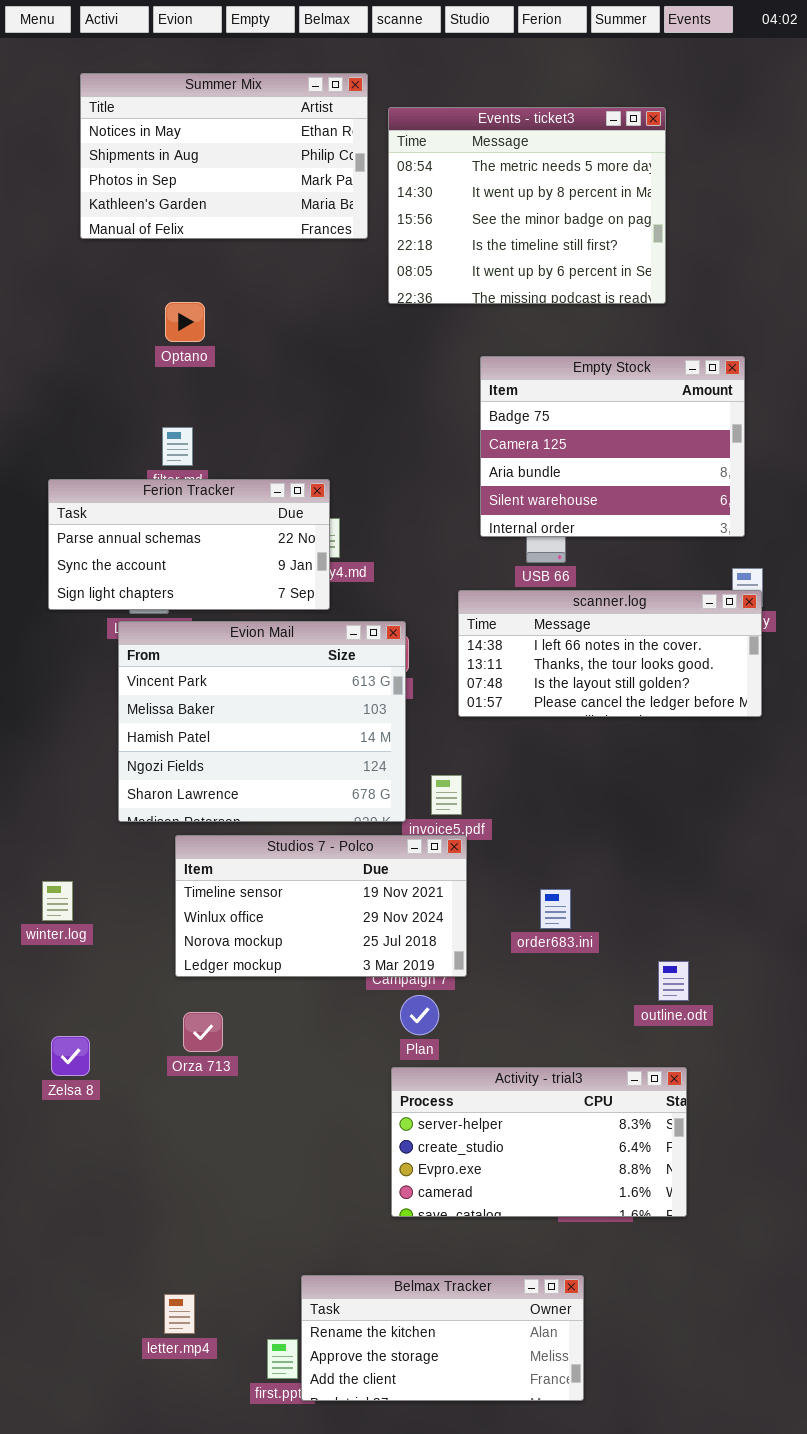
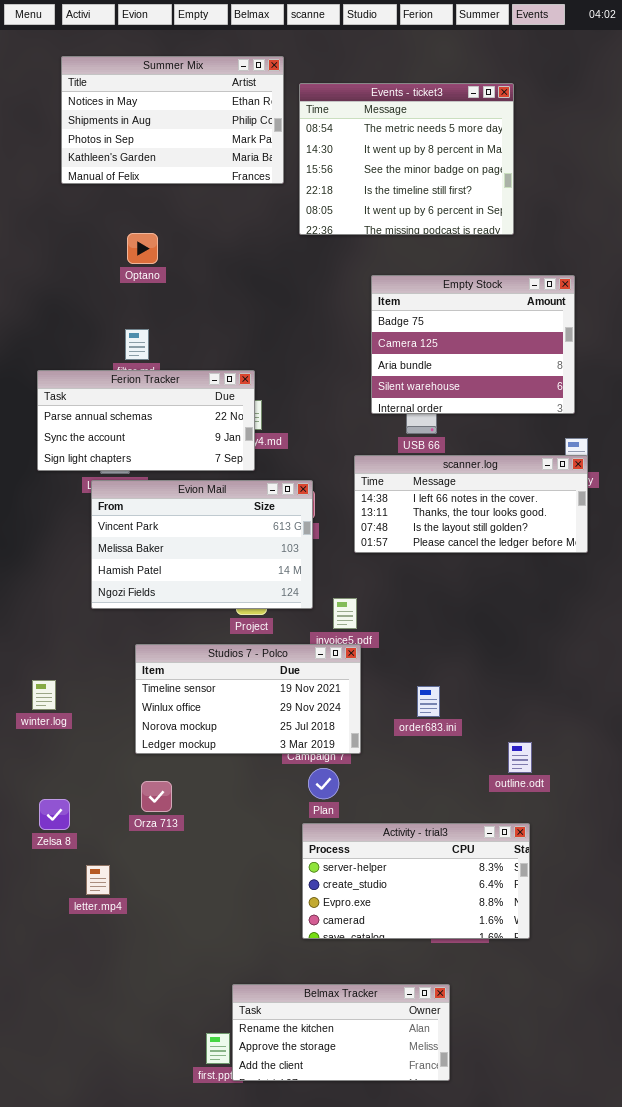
Evion Mail: [118,621,406,822] -> [91,480,313,609], resized
letter.mp4: [164,1294,195,1334] -> [86,865,110,895], moved

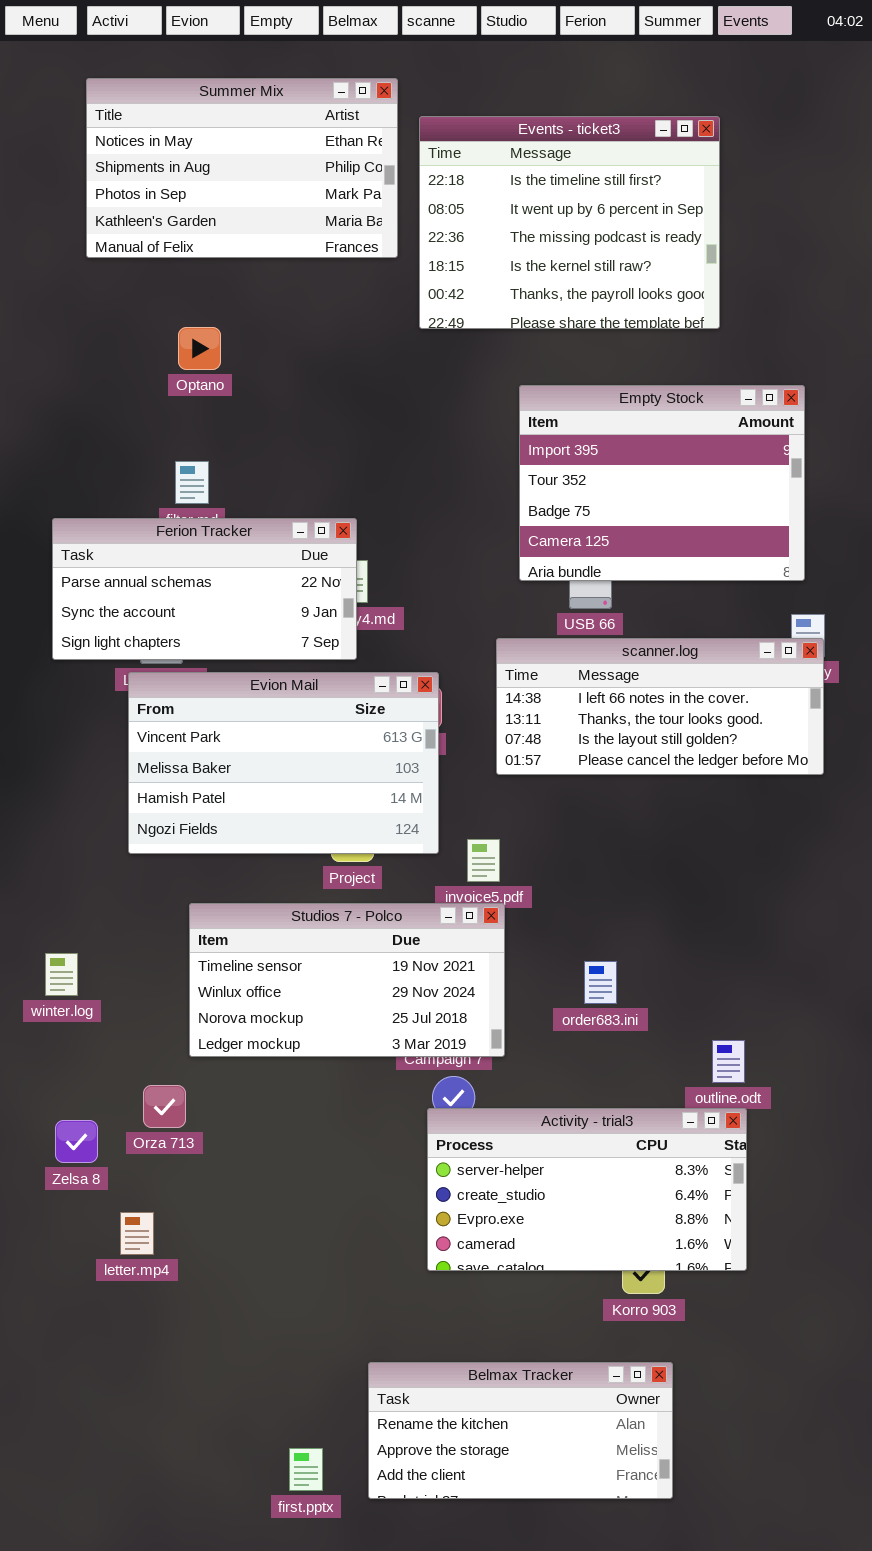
Events - ticket3: [299,83,514,235] -> [419,116,720,329], scrolled down 3 rows
Empty Stock: [371,275,575,414] -> [519,385,805,581], scrolled up 2 rows
Orza 713: [141,781,172,812] -> [143,1085,186,1128], moved
Activity - trial3: [302,823,530,939] -> [427,1108,747,1271], moved
Belmax Tracker: [232,984,450,1081] -> [368,1362,673,1499], moved

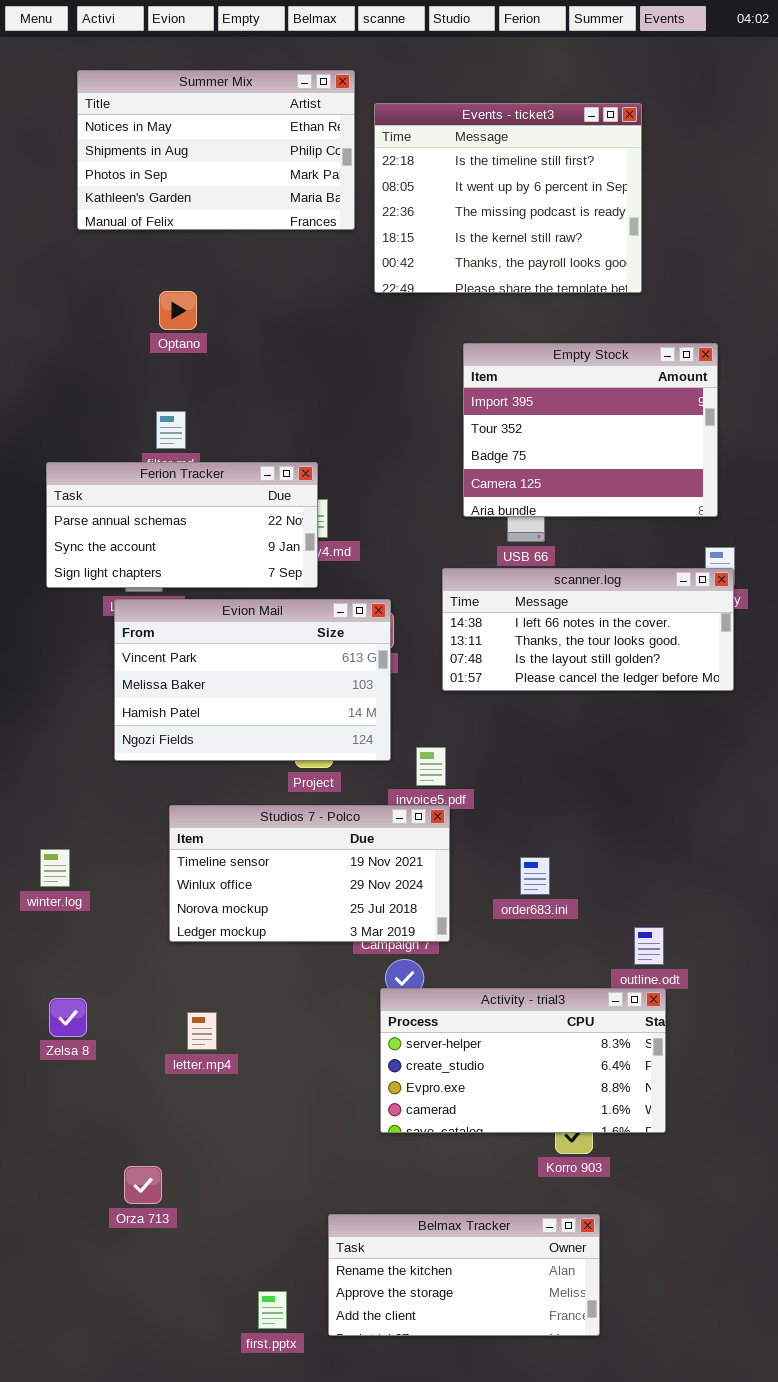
Orza 713: [143,1085,186,1128] -> [124,1166,162,1204], moved
letter.mp4: [120,1212,154,1255] -> [187,1012,217,1050], moved

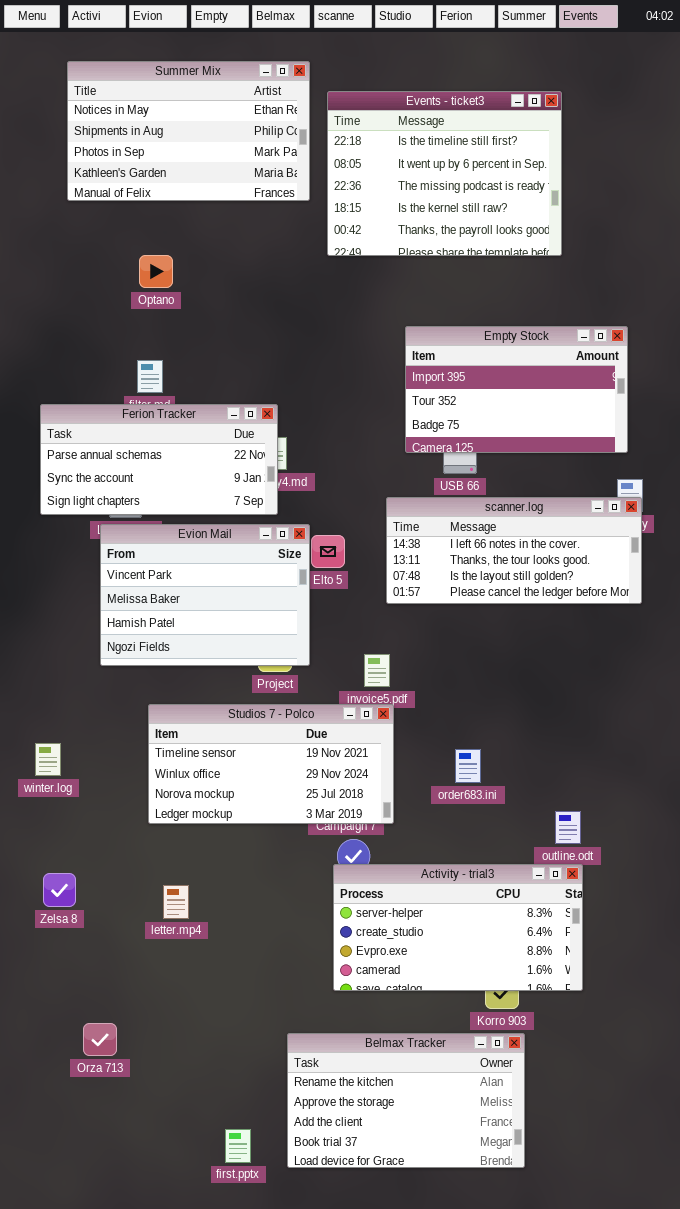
Empty Stock: [463,343,718,517] -> [405,326,628,453], resized
Evion Mail: [114,599,391,761] -> [100,524,310,666], resized
Orza 713: [124,1166,162,1204] -> [83,1023,117,1056], moved
Belmax Tracker: [328,1214,600,1336] -> [287,1033,525,1168], resized

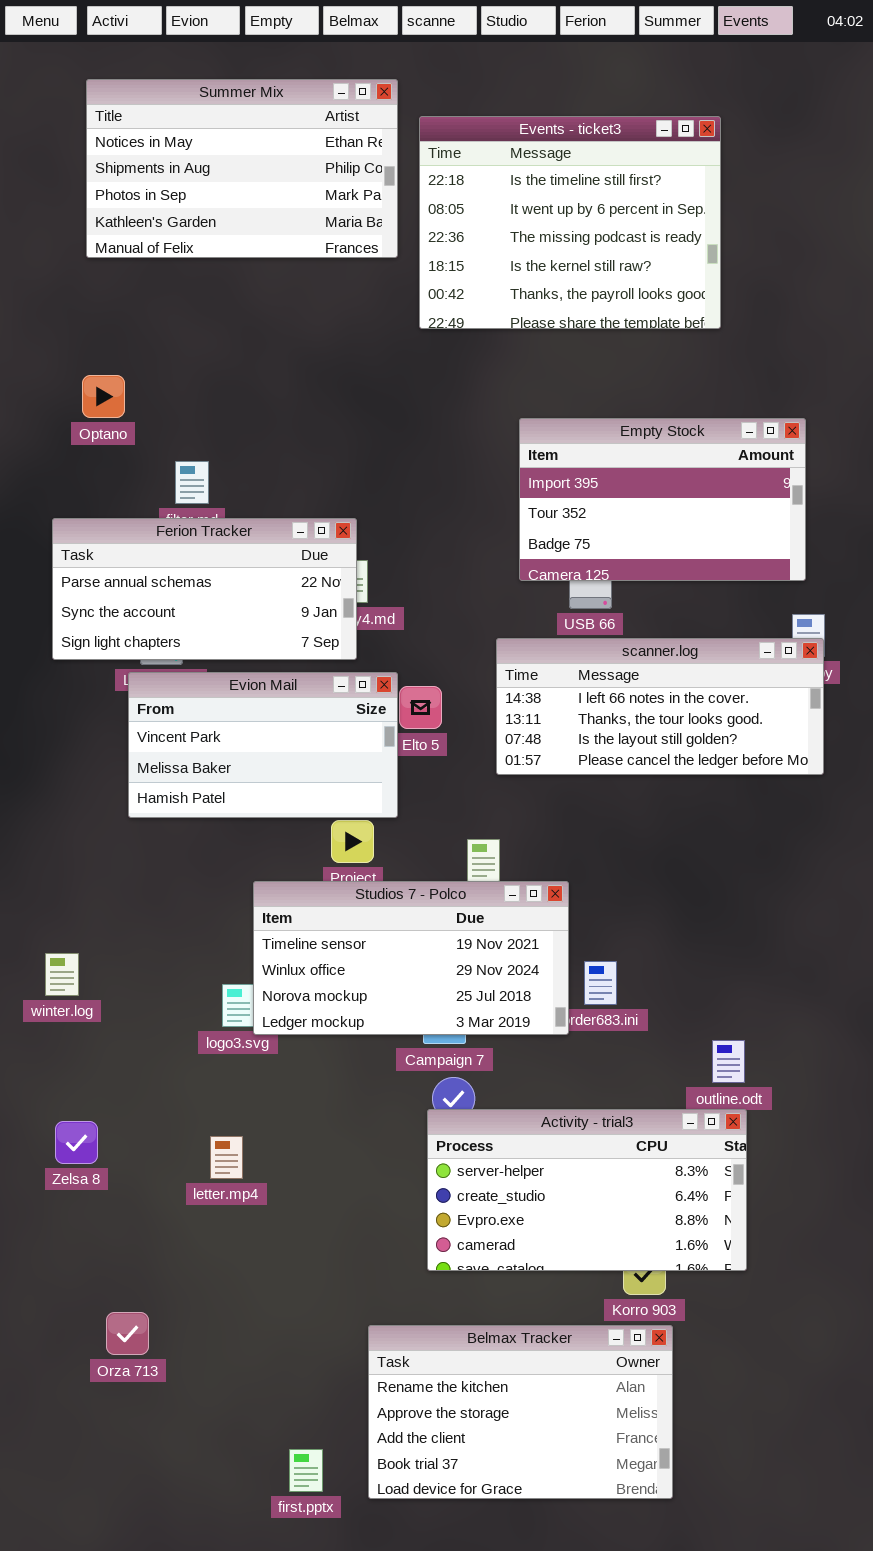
Optano: [139,255,173,288] -> [82,375,125,418], moved
Evion Mail: [100,524,310,666] -> [128,672,398,818], resized
Studios 7 - Polco: [148,704,394,824] -> [253,881,569,1035], moved

